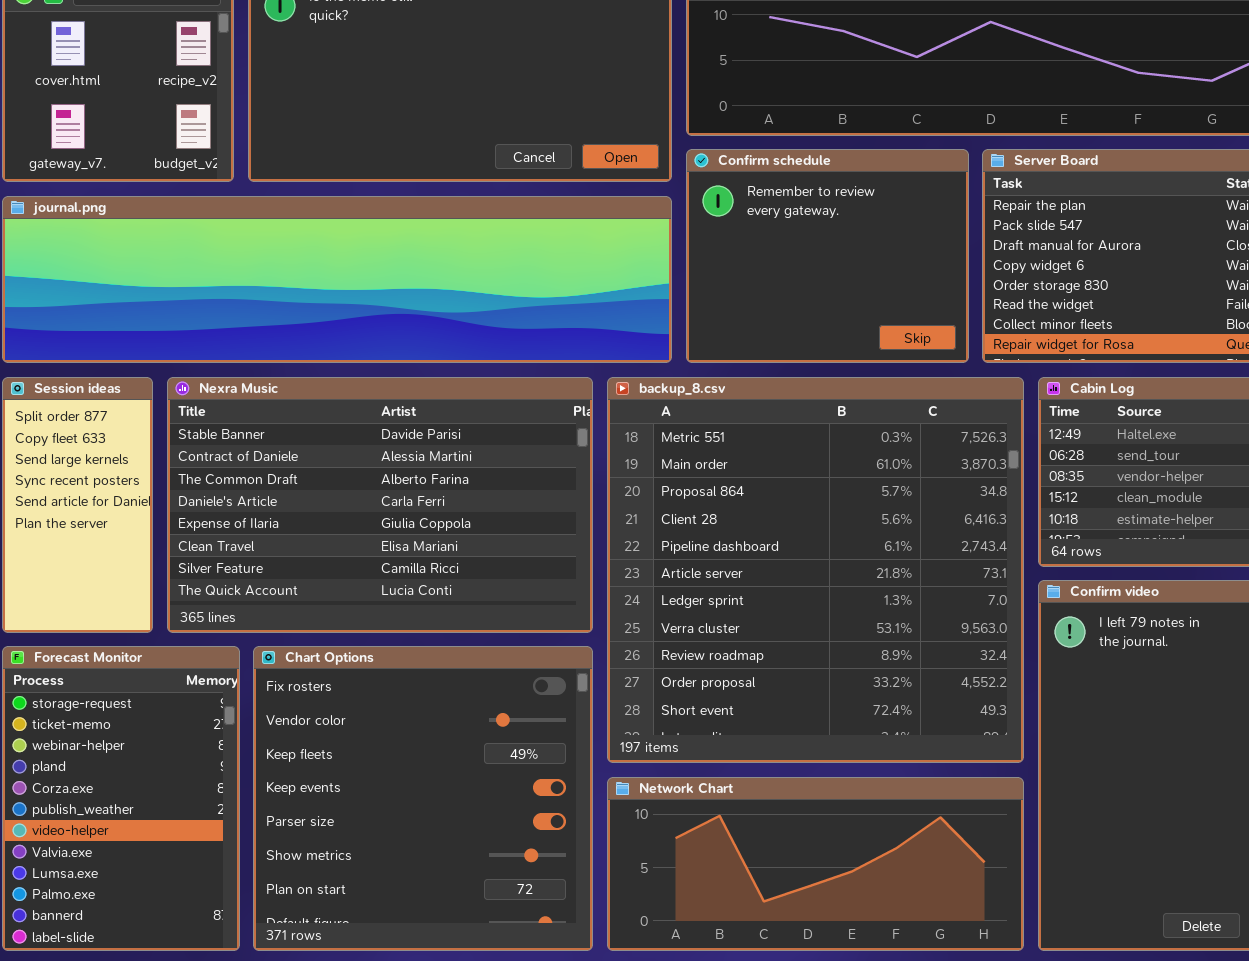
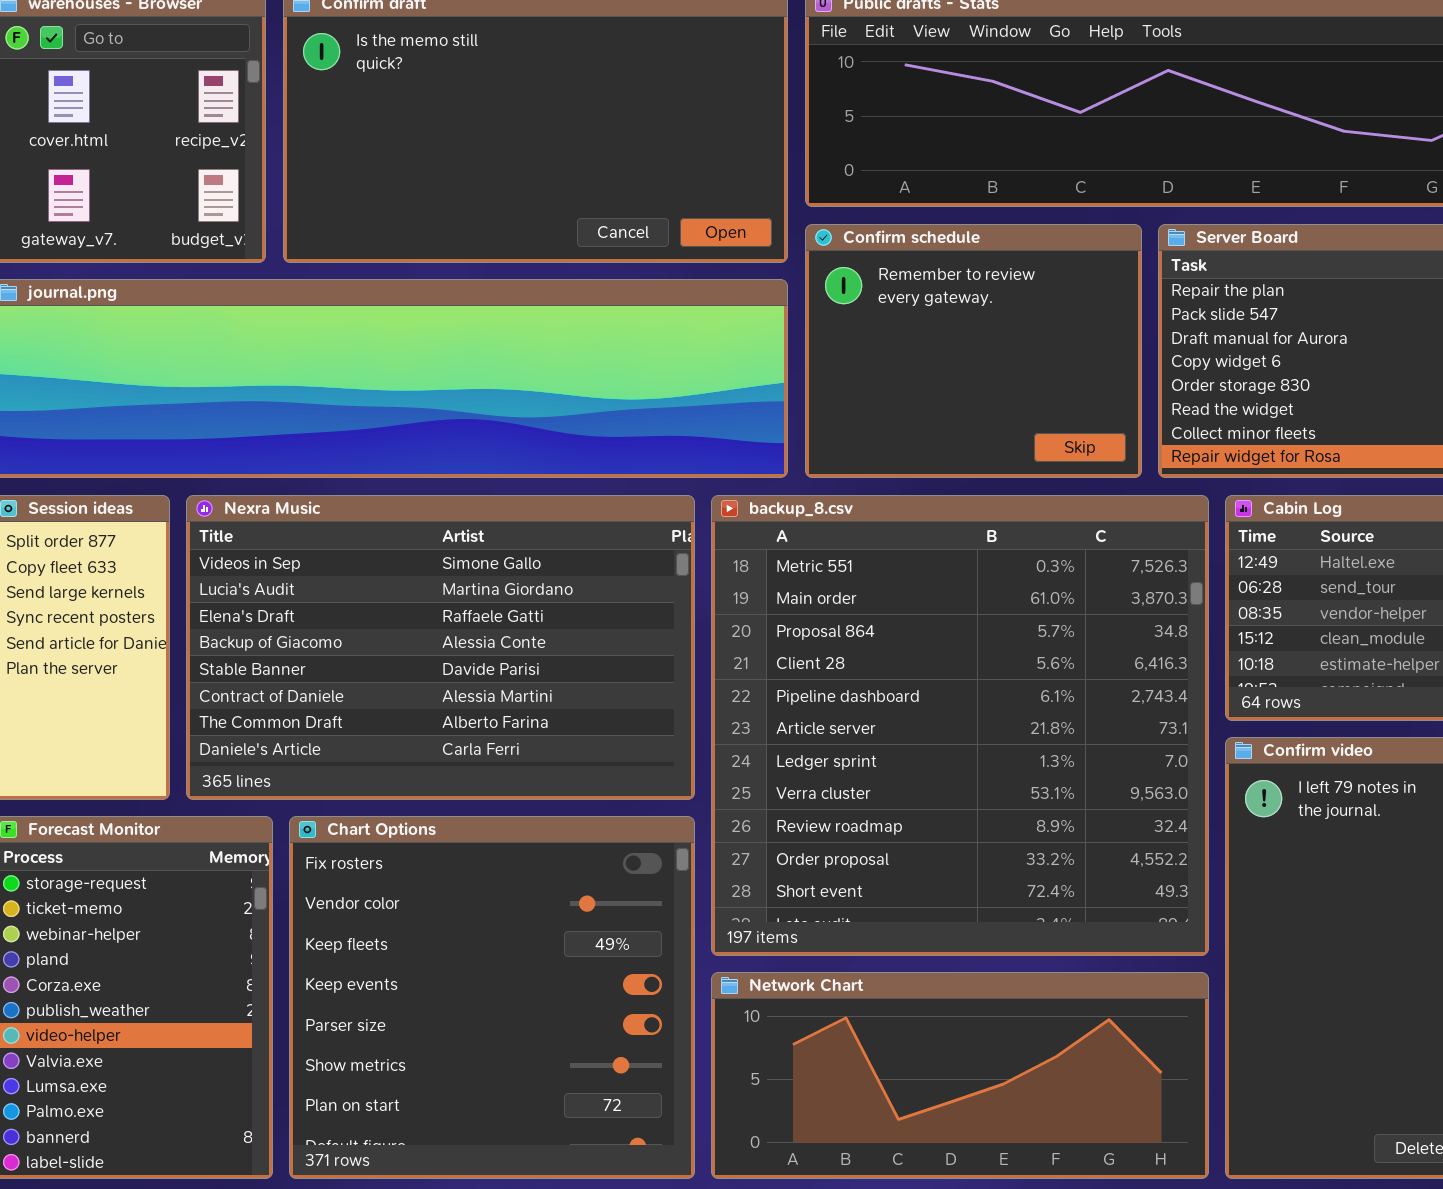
Nexra Music: [167,377,593,633] -> [186,495,695,800], scrolled up 4 rows

